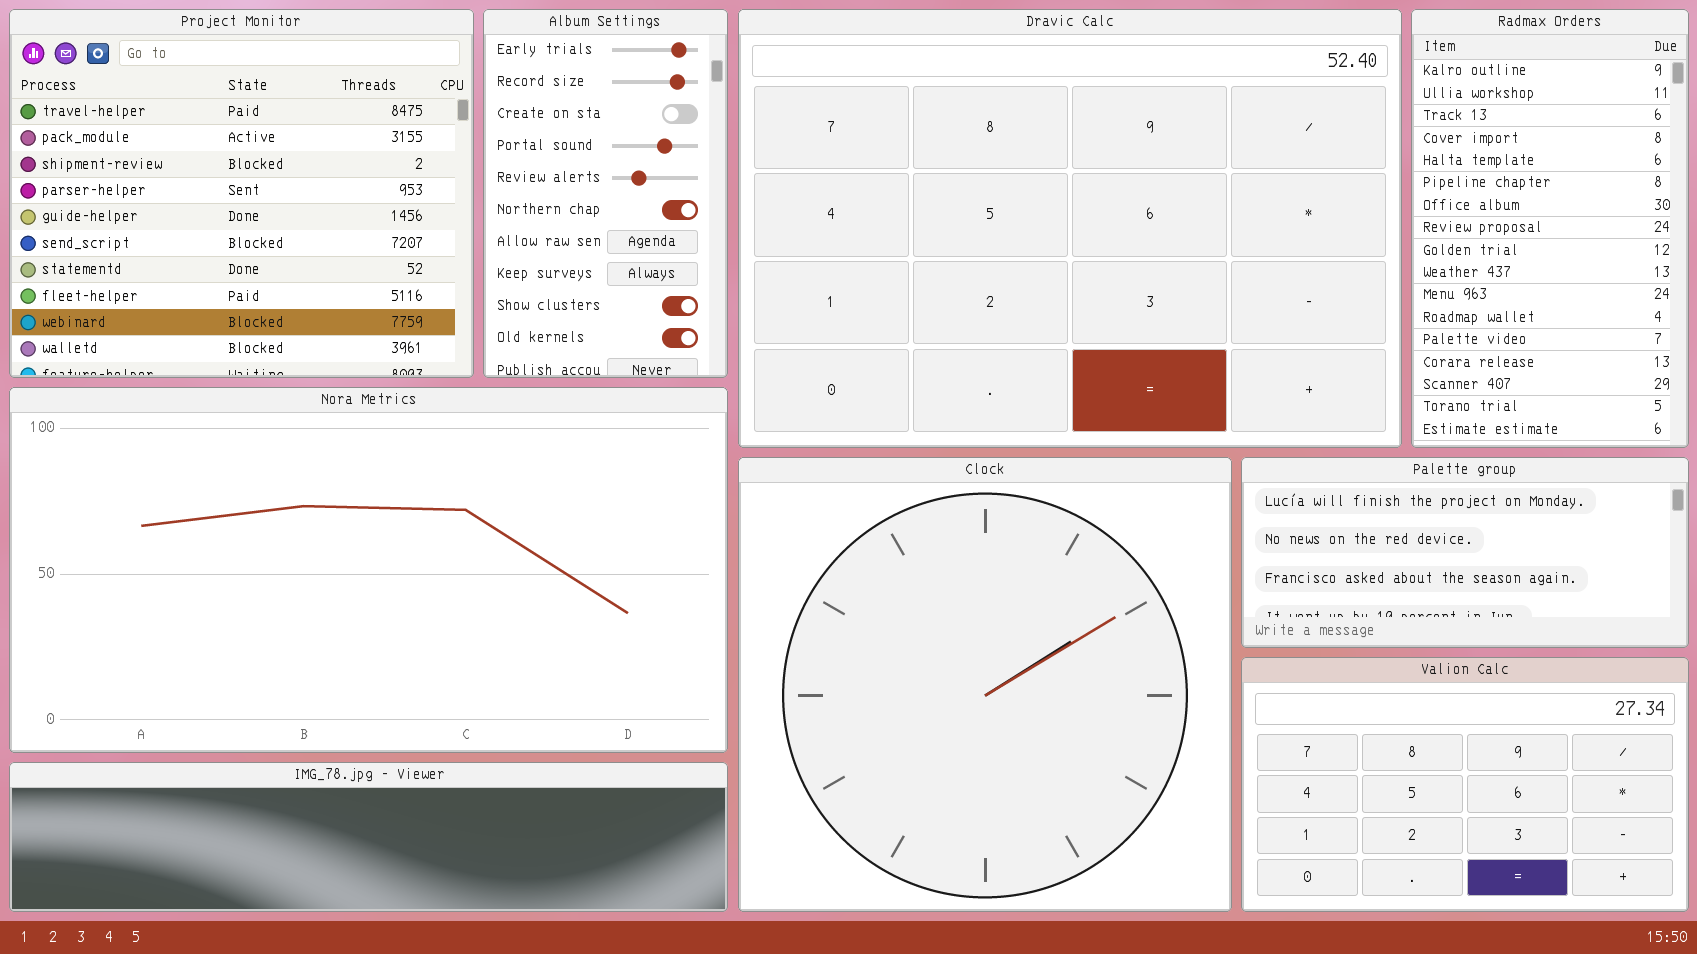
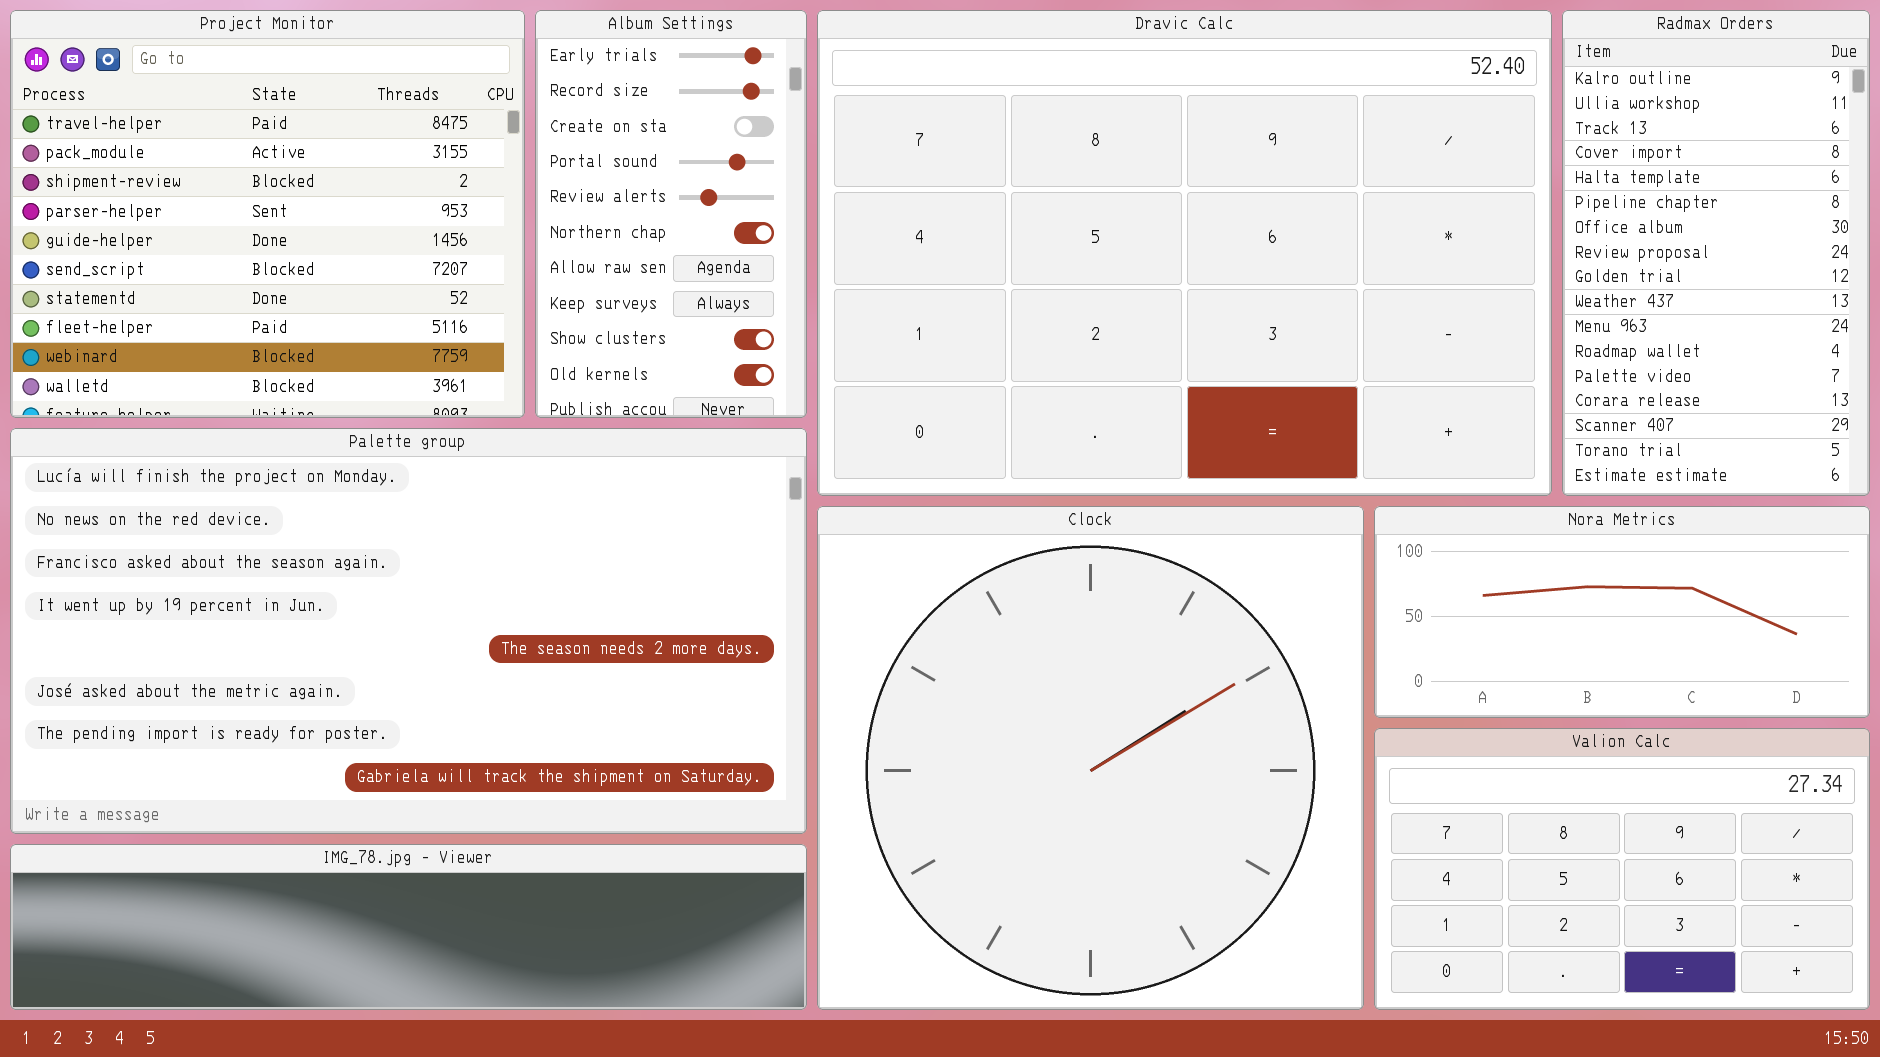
Nora Metrics: [9,387,728,753] -> [1374,506,1870,718], moved, resized
Palette group: [1241,457,1689,648] -> [10,428,807,834], moved, resized

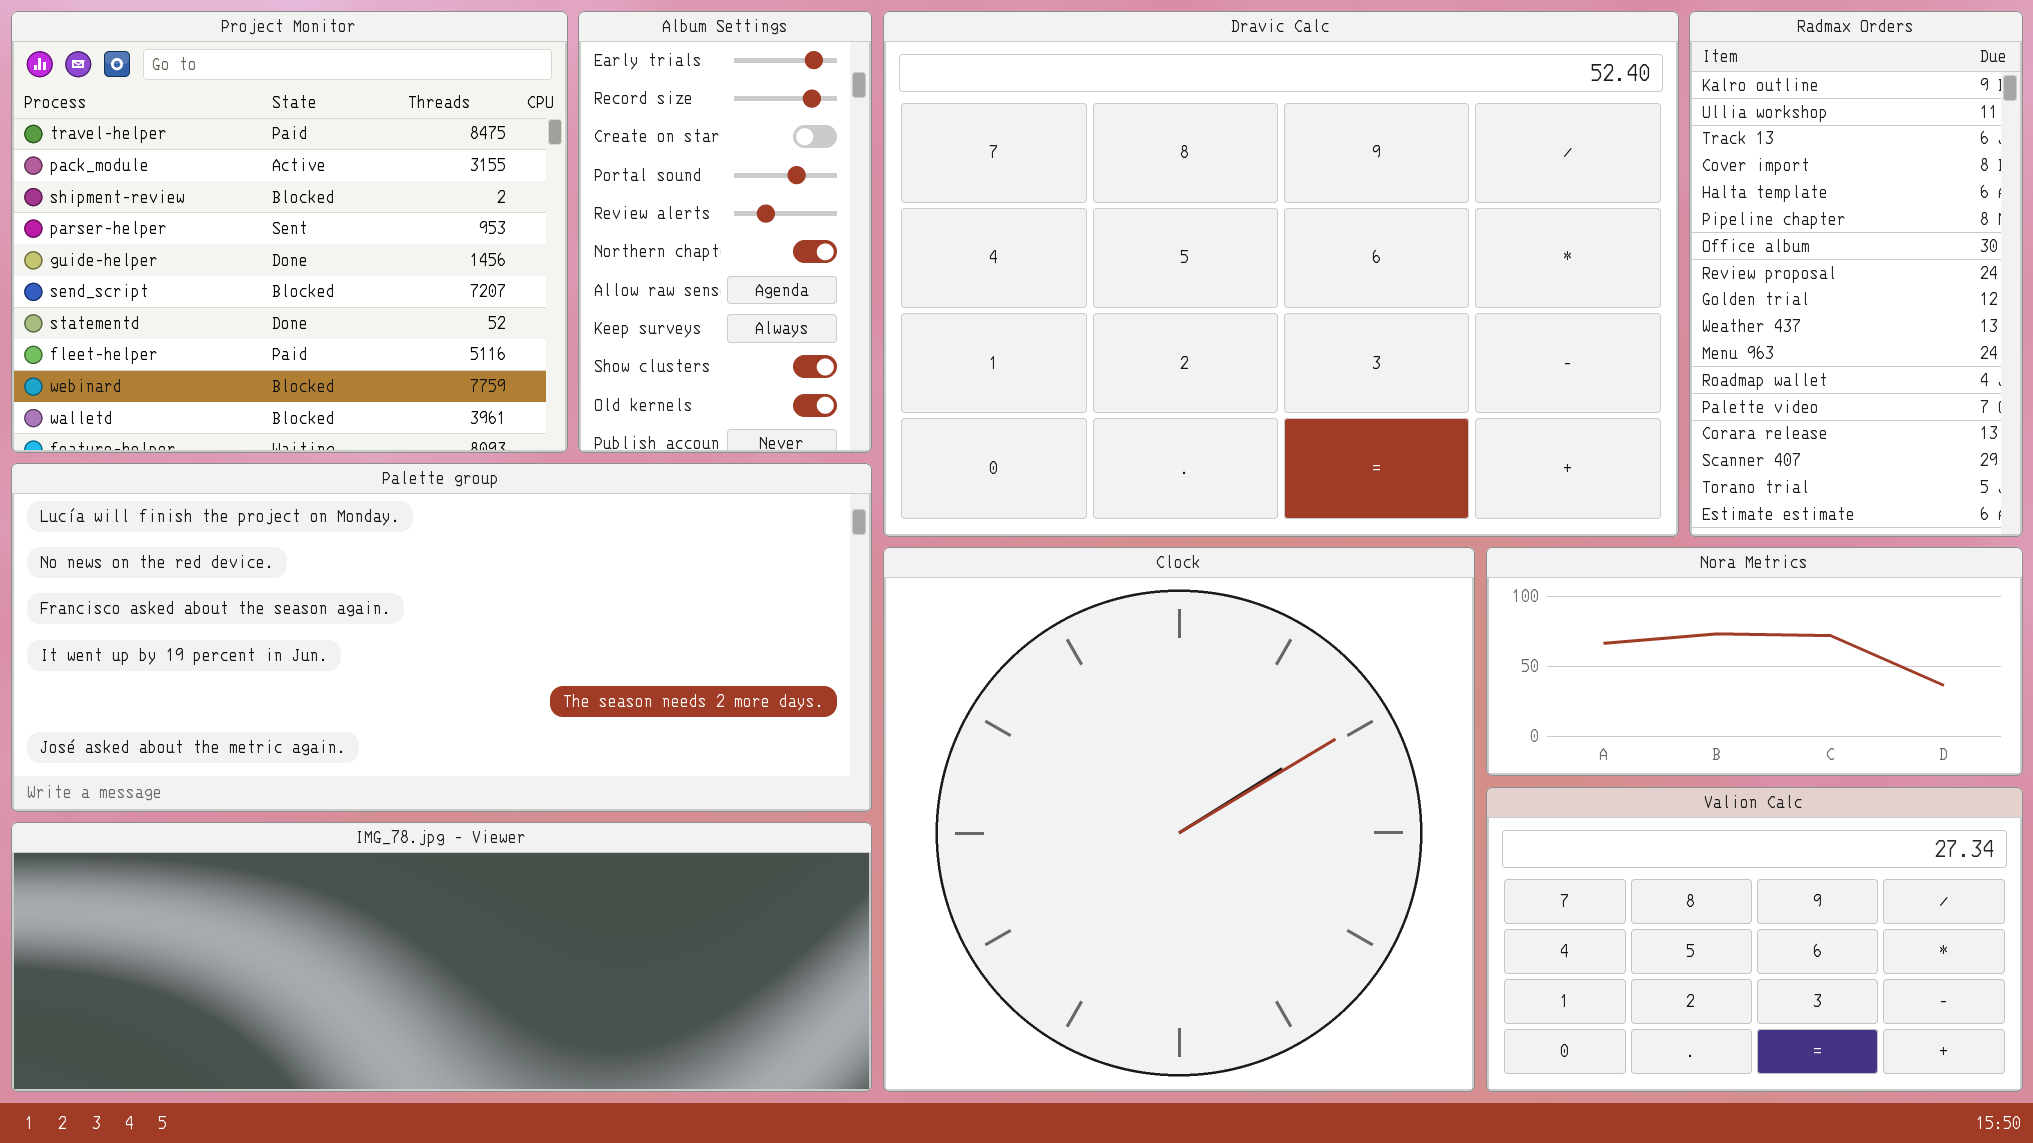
Palette group: [10,428,807,834] -> [11,463,872,812], resized
IMG_78.jpg - Viewer: [10,844,807,1010] -> [11,822,872,1092], resized

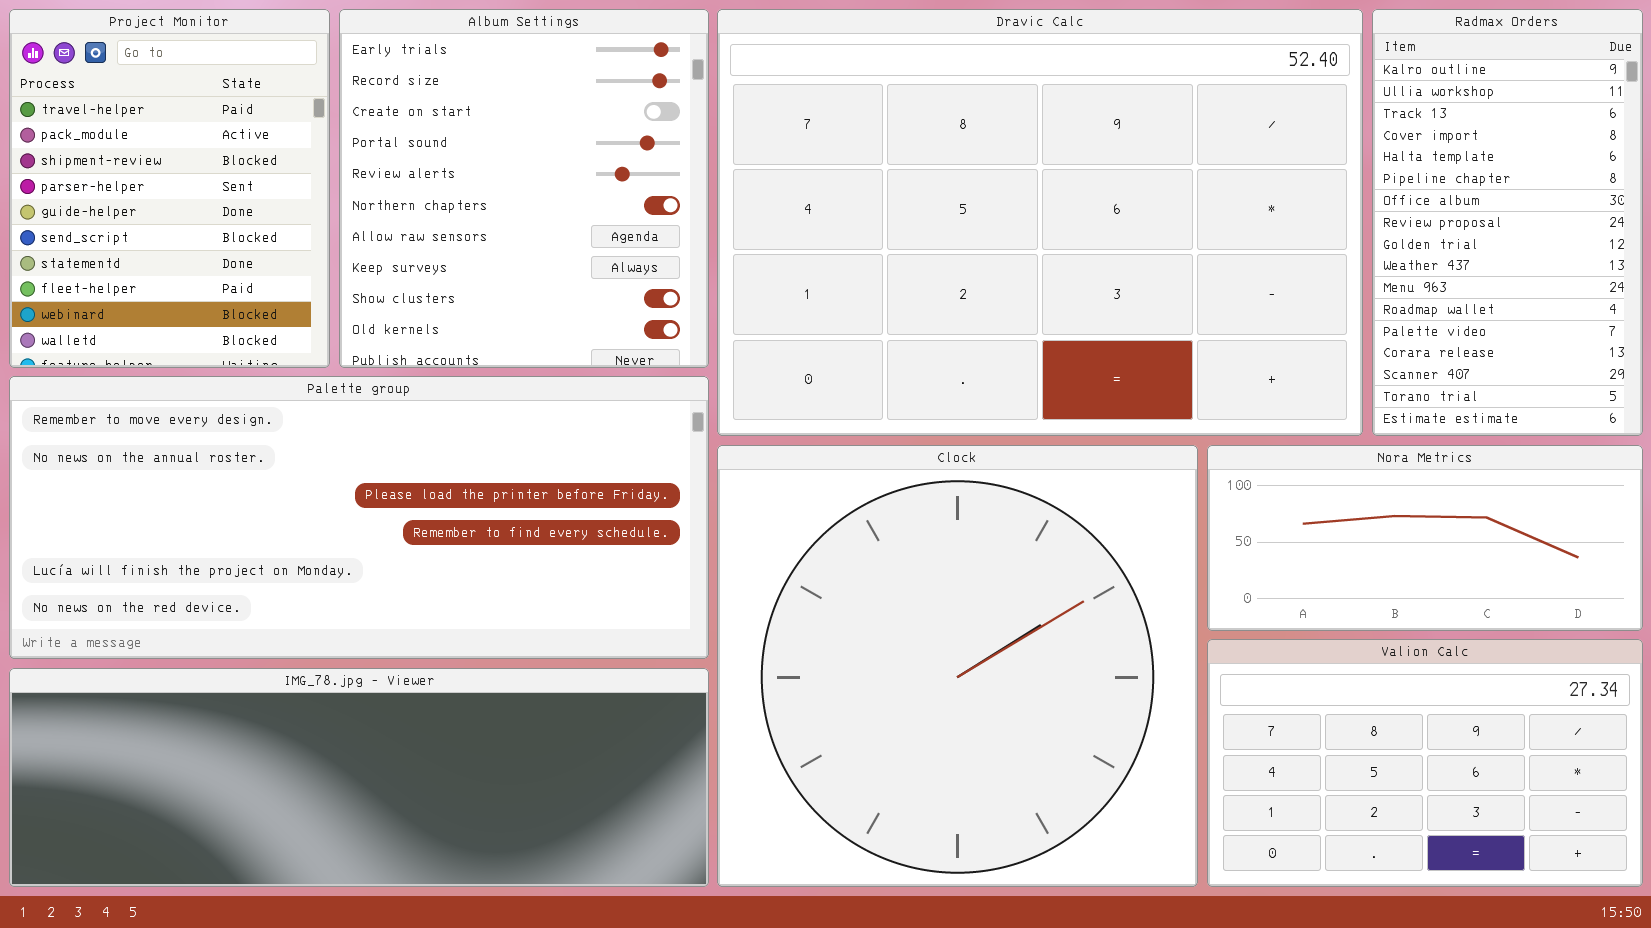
Project Monitor: [11,11,568,453] -> [9,9,330,368], resized
Album Settings: [578,11,872,453] -> [339,9,709,368], resized
Palette group: [11,463,872,812] -> [9,376,709,659], scrolled up 4 rows

